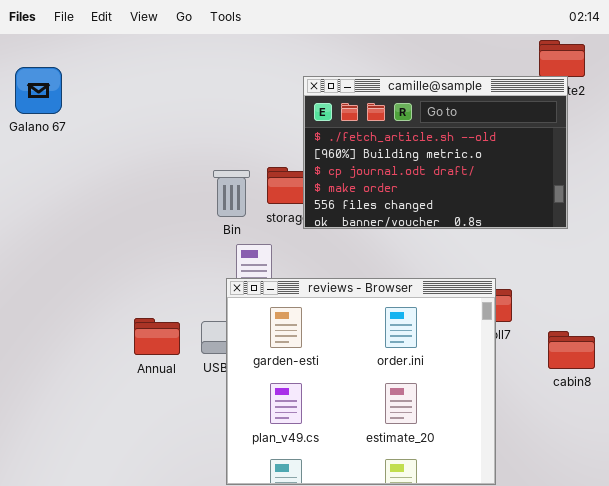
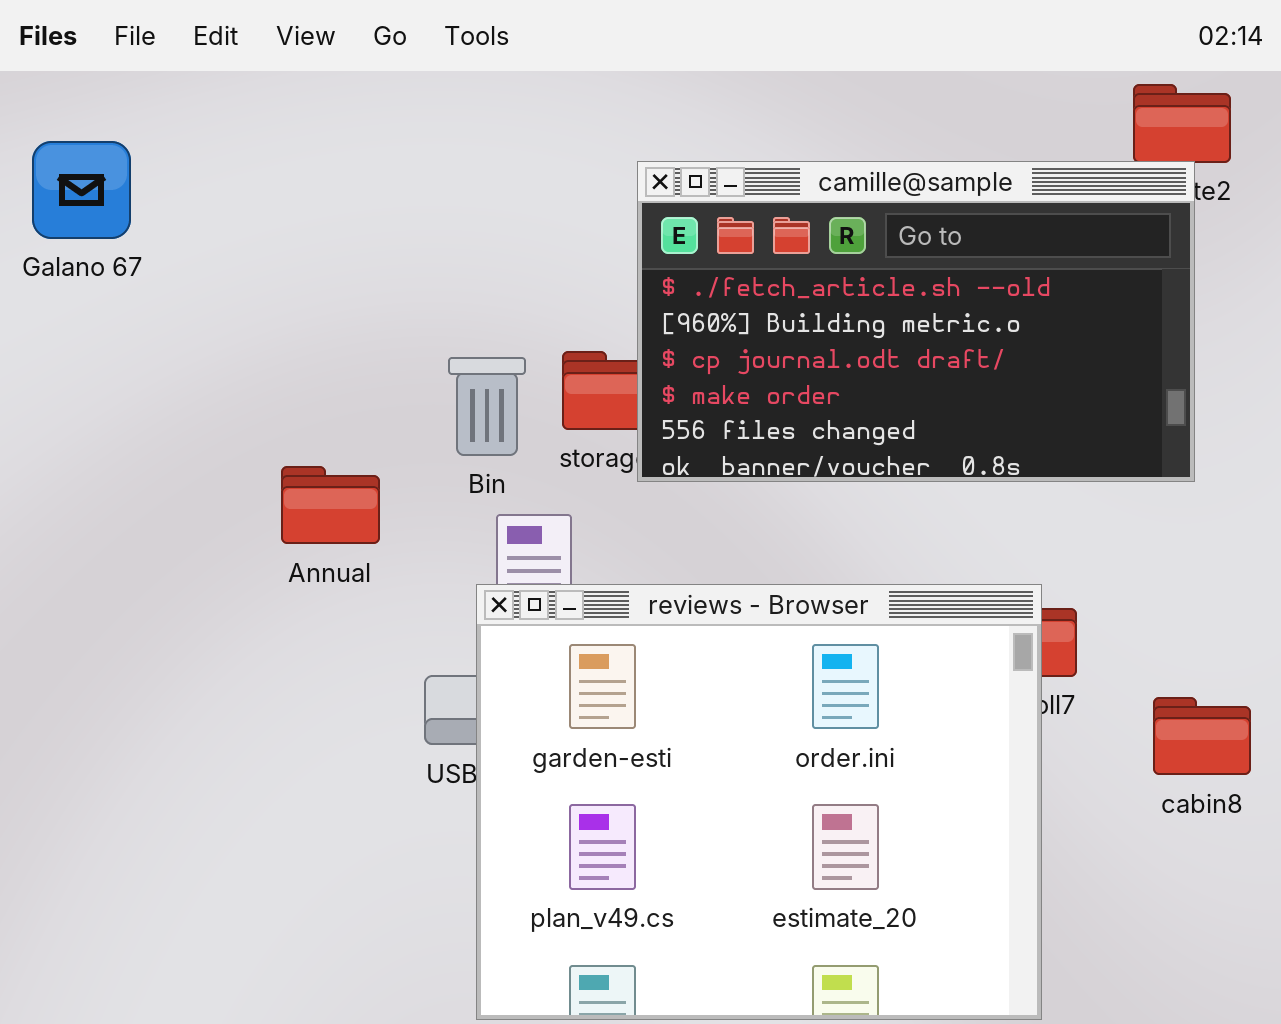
Annual: [134,318,180,355] -> [281,466,380,544], moved

